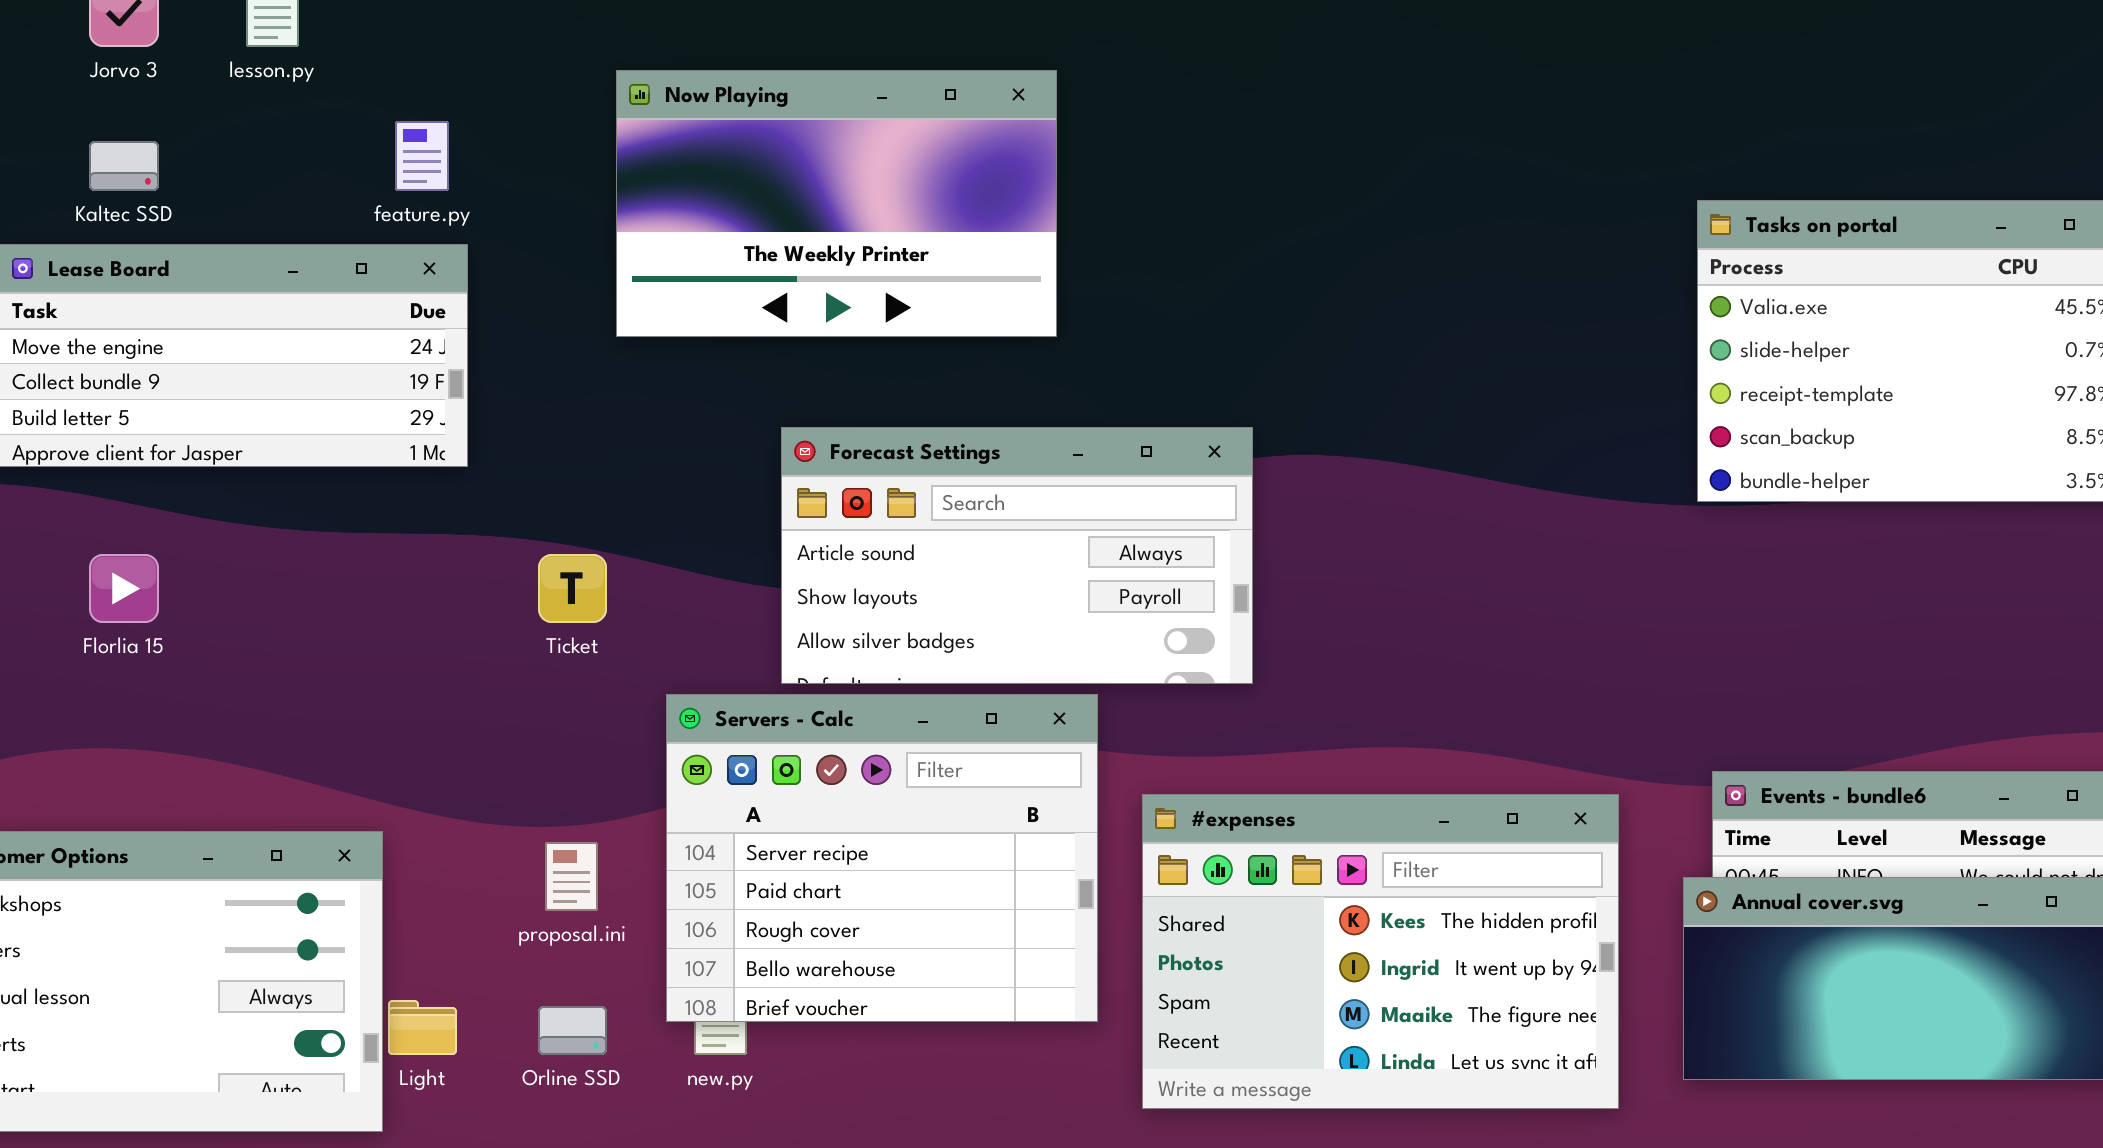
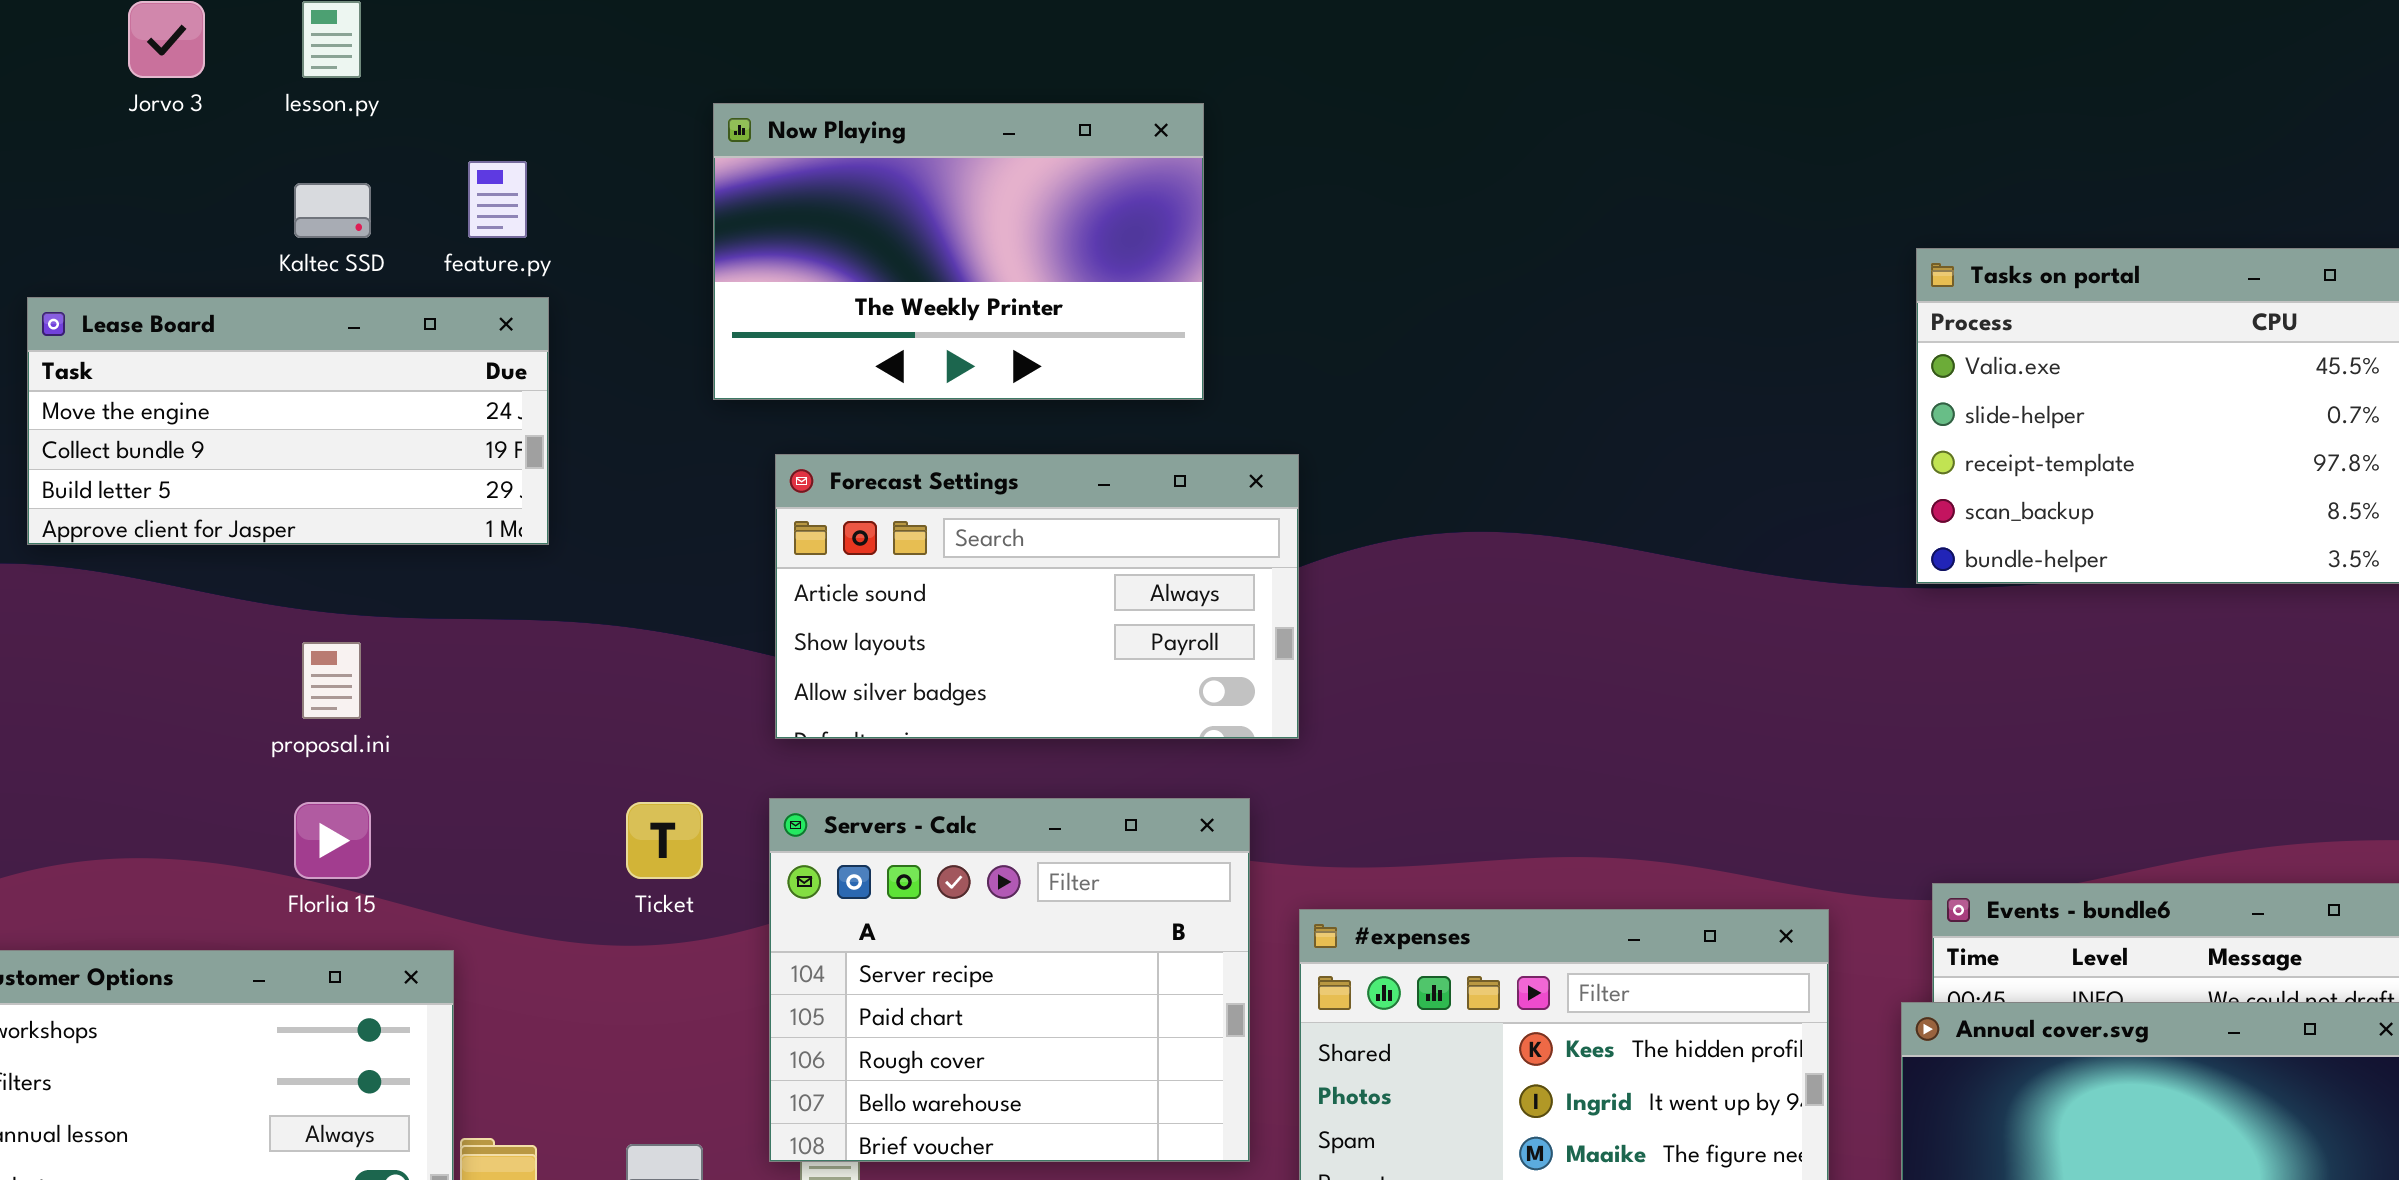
Kaltec SSD: [89,141,159,191] -> [294,183,371,238], moved
Forecast Settings: [781,427,1253,684] -> [775,454,1299,739], moved
Florlia 15: [89,554,159,623] -> [294,802,371,879], moved
Ticket: [538,554,607,623] -> [626,802,703,879], moved
proposal.ini: [545,842,598,911] -> [302,642,361,719], moved

